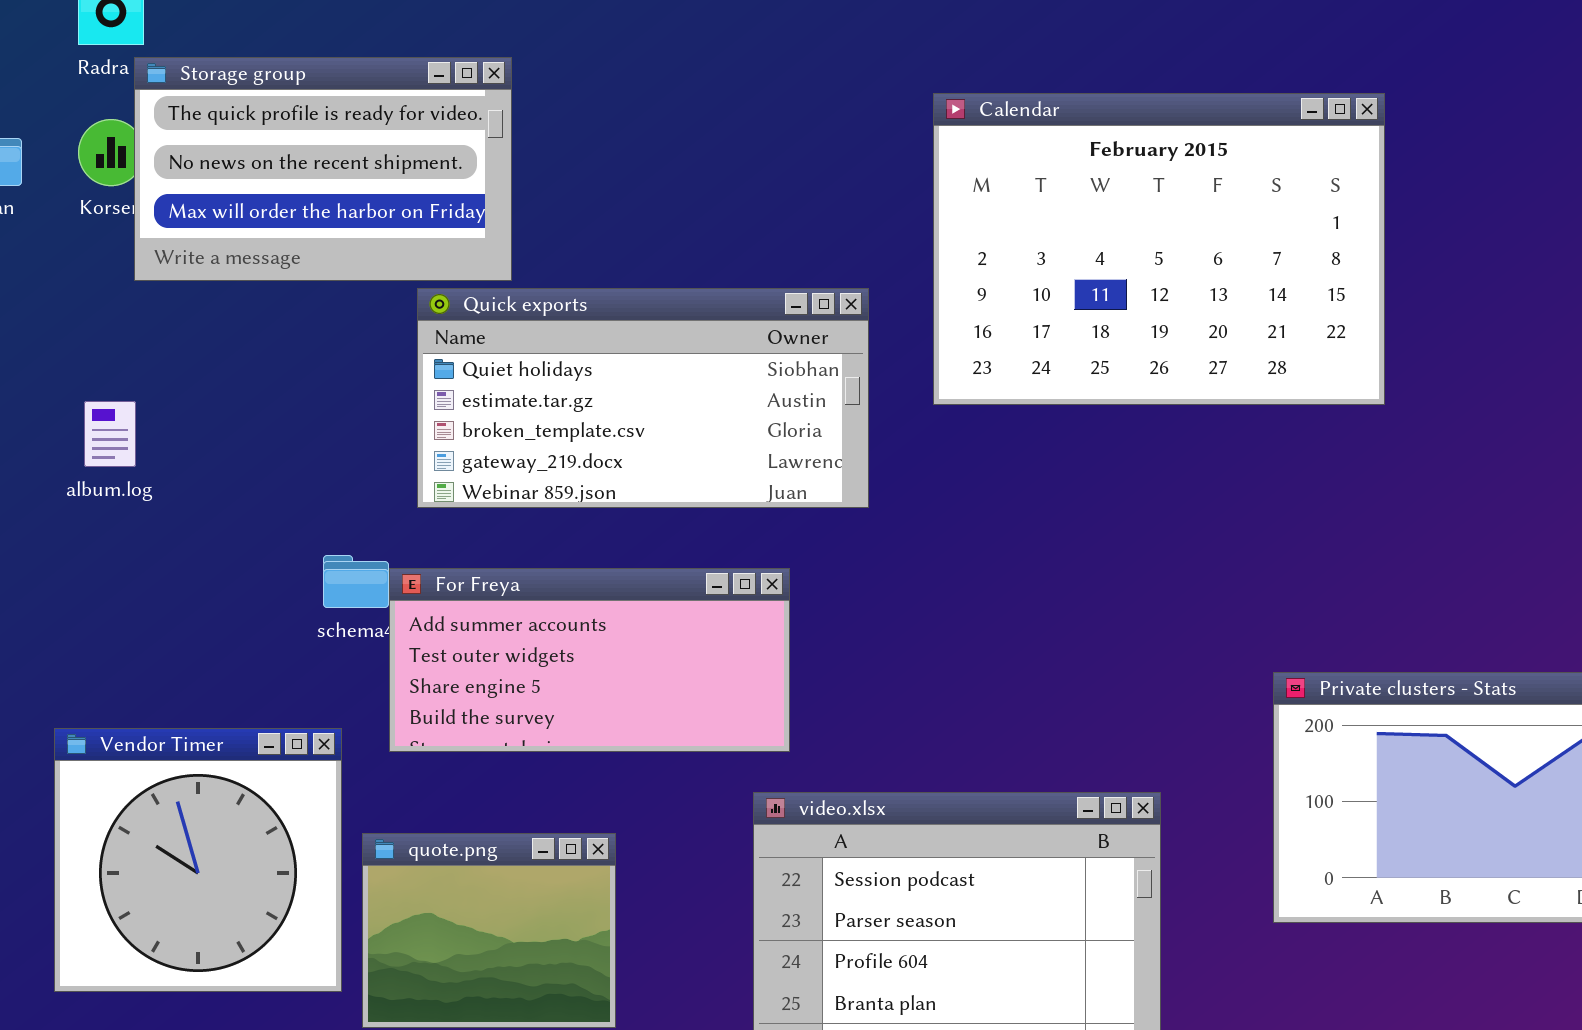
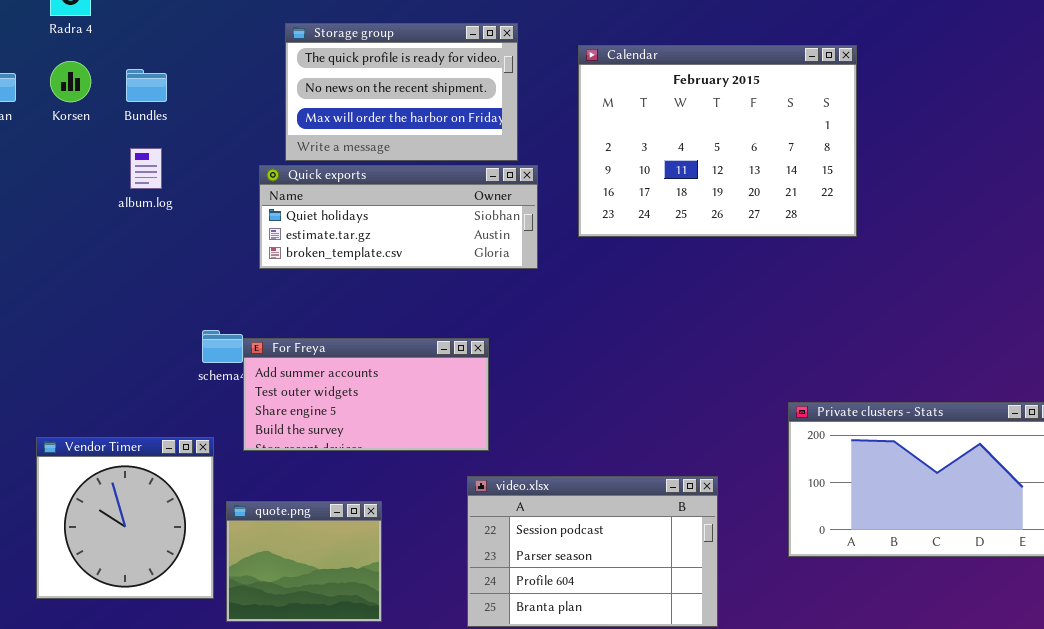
Storage group: [134,57,512,281] -> [285,23,518,161], moved
Quick exports: [417,288,869,508] -> [259,165,538,269], resized
album.log: [84,401,136,467] -> [130,148,162,189], moved

